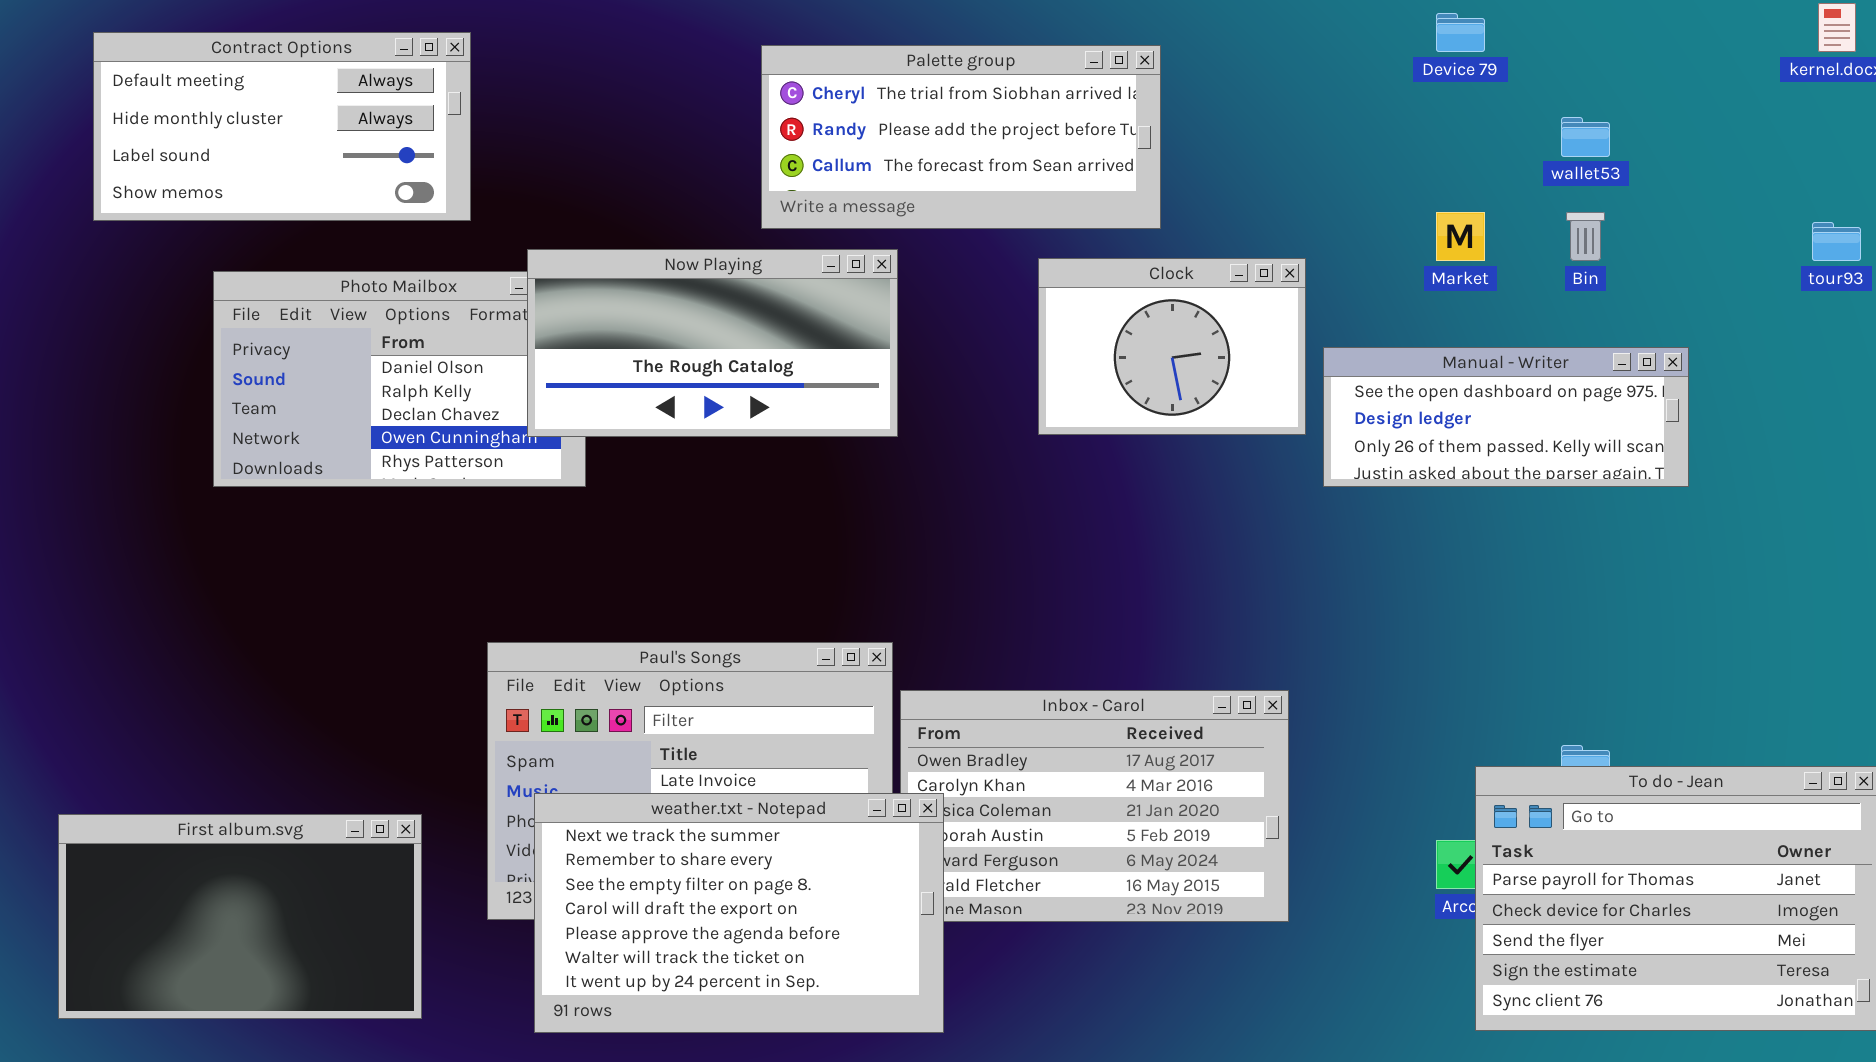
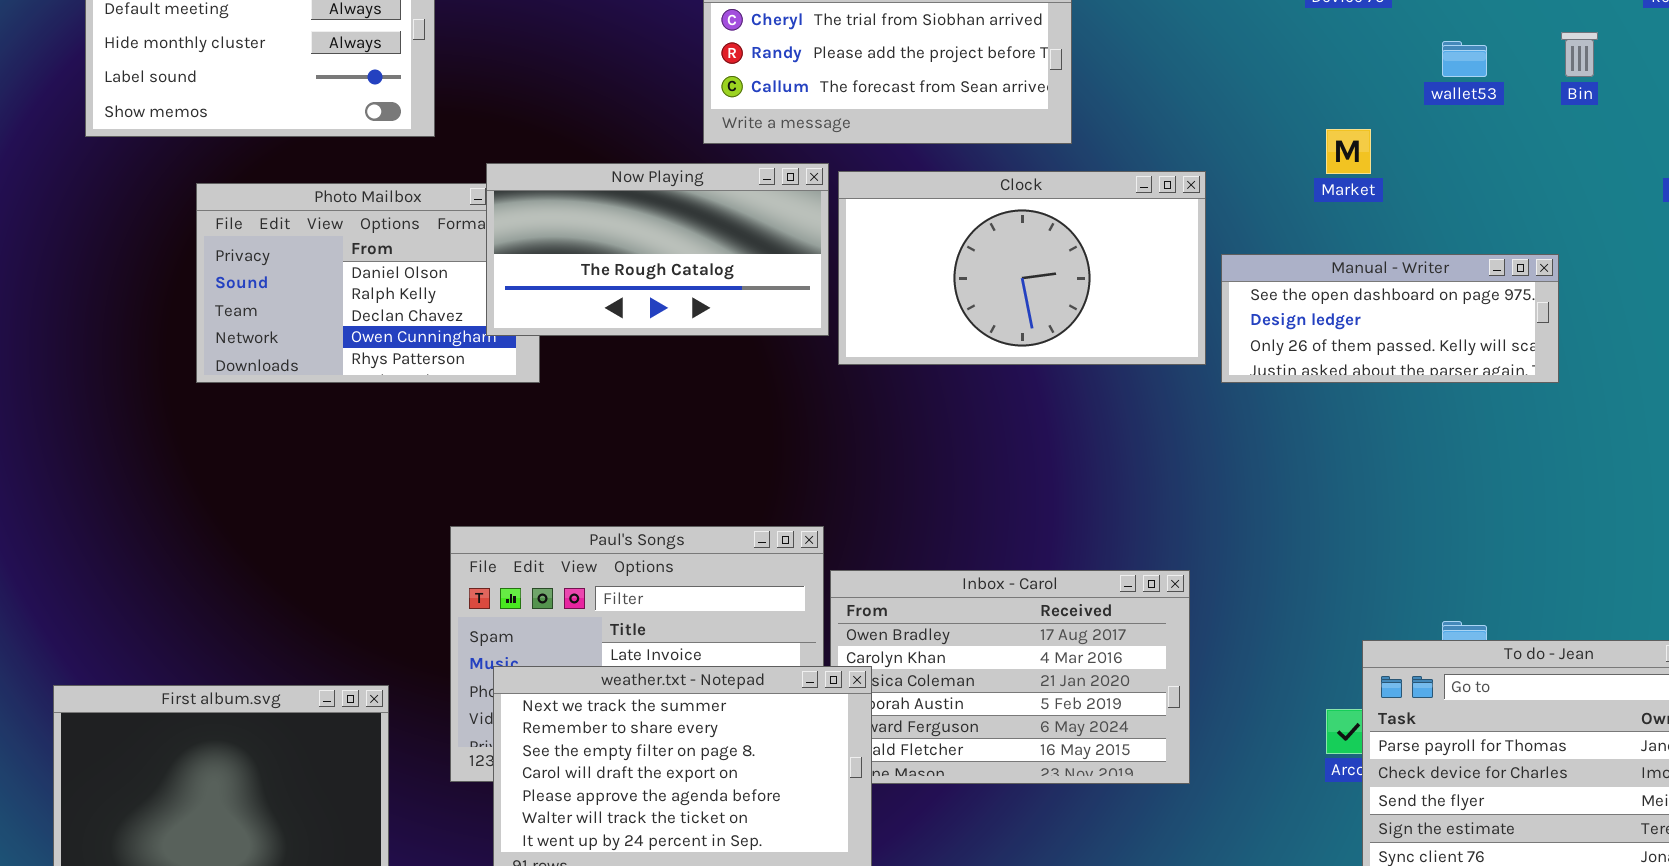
Bin: [1566,212,1605,261] -> [1561,32,1598,77], moved
Clock: [1038,258,1306,435] -> [838,171,1206,365], resized

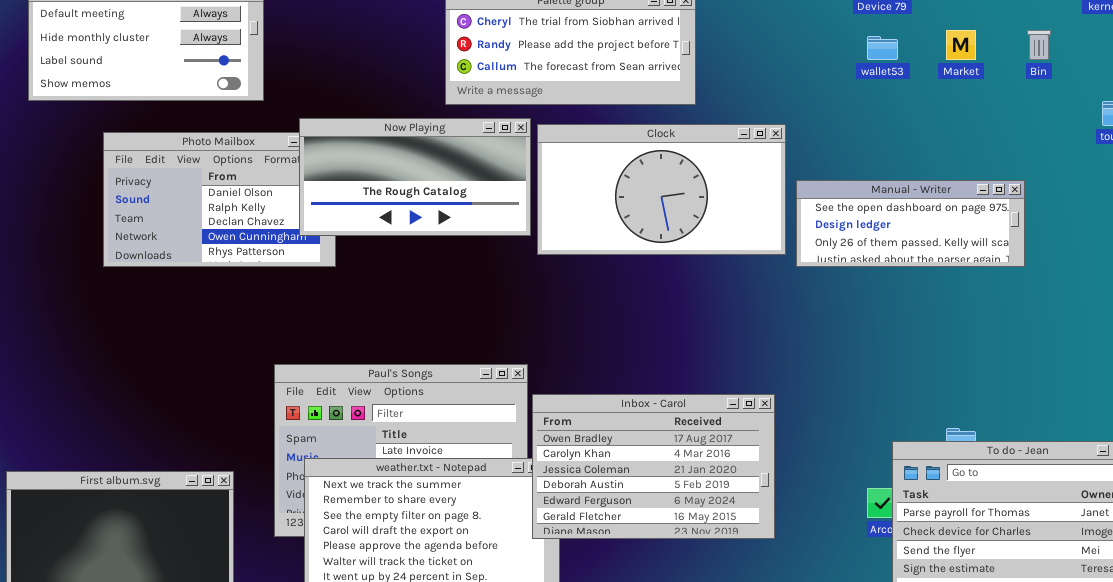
wallet53: [1442,41,1487,77] -> [867,36,898,60], moved
Market: [1326,129,1371,174] -> [946,30,976,60], moved
Inbox - Carol: [830,570,1190,784] -> [532,394,775,539], raised

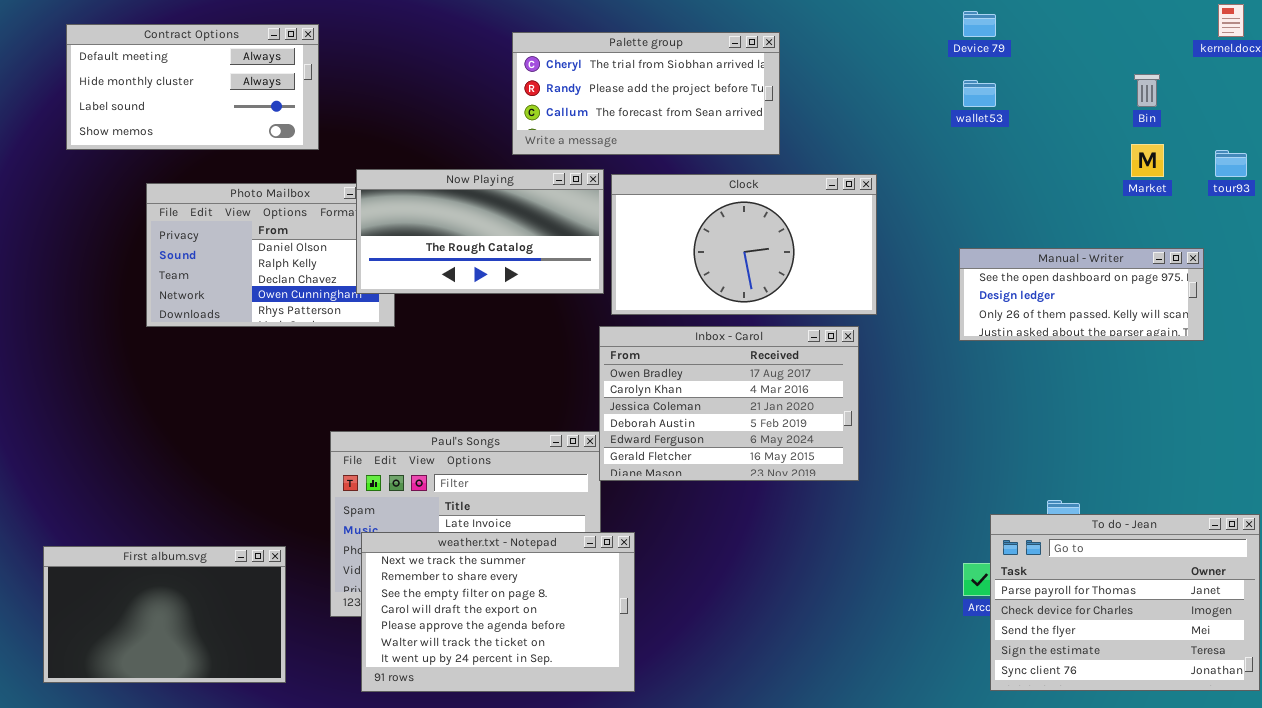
Market: [946,30,976,60] -> [1131,144,1164,177], moved
Manual - Writer: [796,180,1025,267] -> [959,248,1204,341], moved
Inbox - Carol: [532,394,775,539] -> [599,326,859,481], moved

